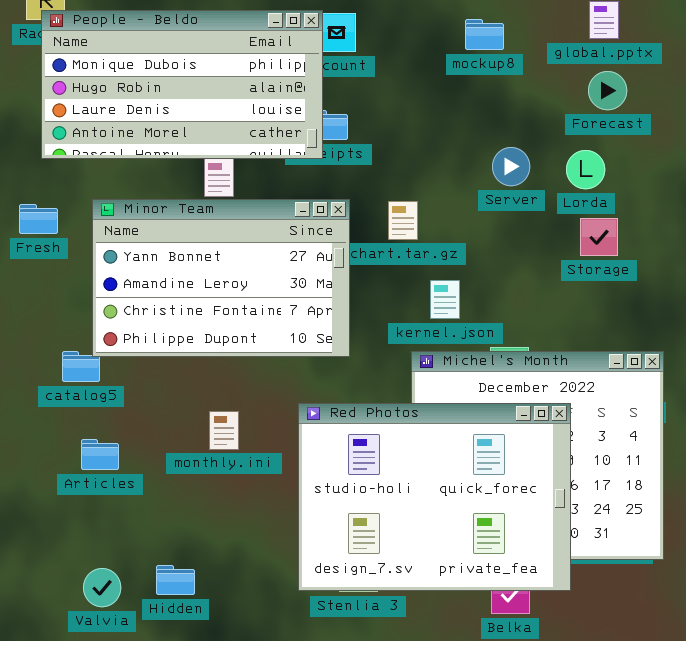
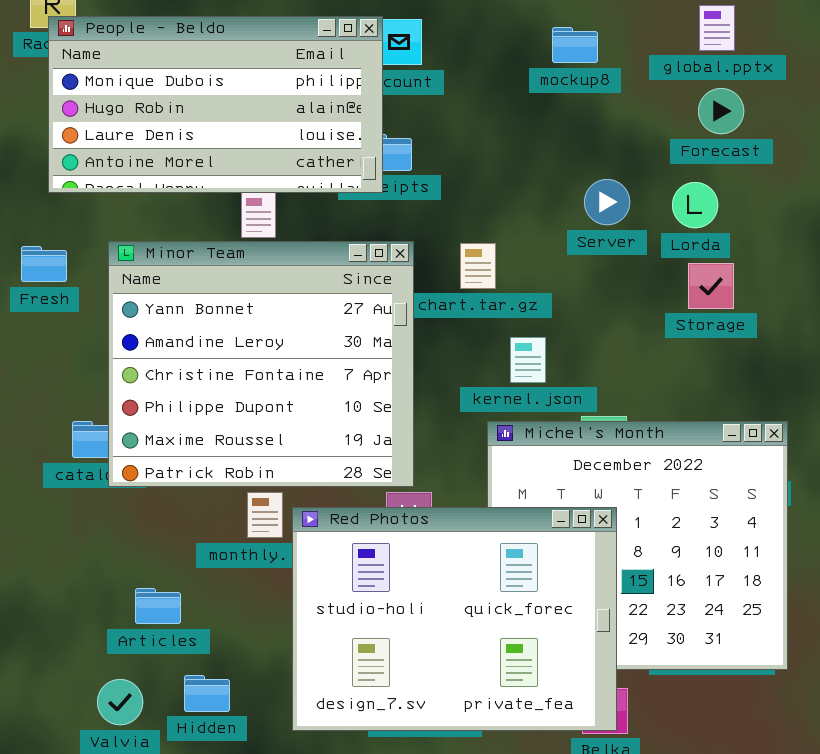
Minor Team: [92,199,350,357] -> [108,241,414,487], resized
Red Photos: [298,403,571,591] -> [292,507,617,731], moved
Articles: [81,439,119,470] -> [135,588,181,624], moved

